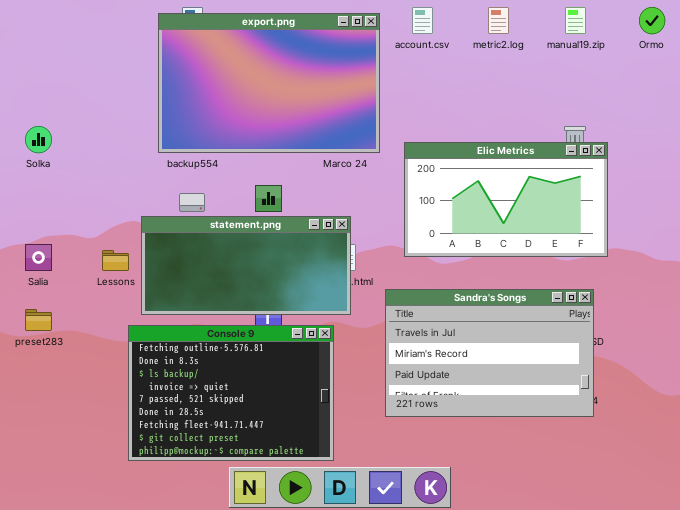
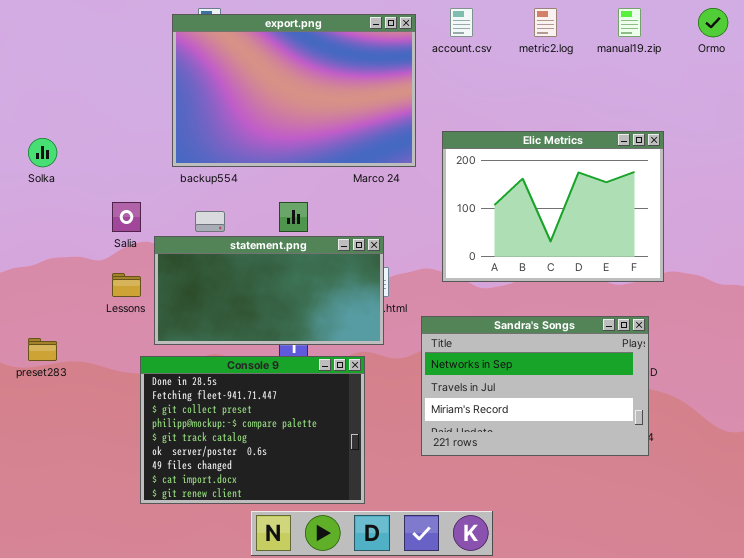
Elic Metrics: [404,142,608,257] -> [442,131,664,282], resized
Salia: [25,244,52,271] -> [112,202,141,232], moved
Sandra's Songs: [385,289,594,417] -> [421,316,649,456], scrolled up 1 row
Console 9: [128,325,334,461] -> [140,356,365,504], scrolled down 5 rows

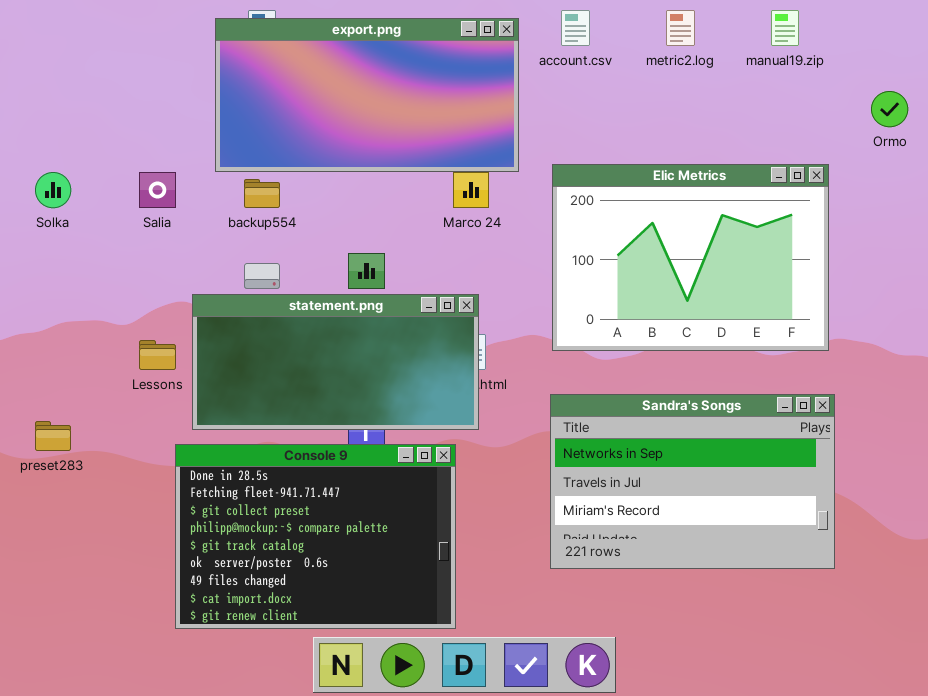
Ormo: [698,8,728,37] -> [871,91,908,127], moved
export.png: [172,14,416,167] -> [215,18,519,172], resized
Salia: [112,202,141,232] -> [139,172,176,208], moved
Sandra's Songs: [421,316,649,456] -> [550,394,835,569], moved

